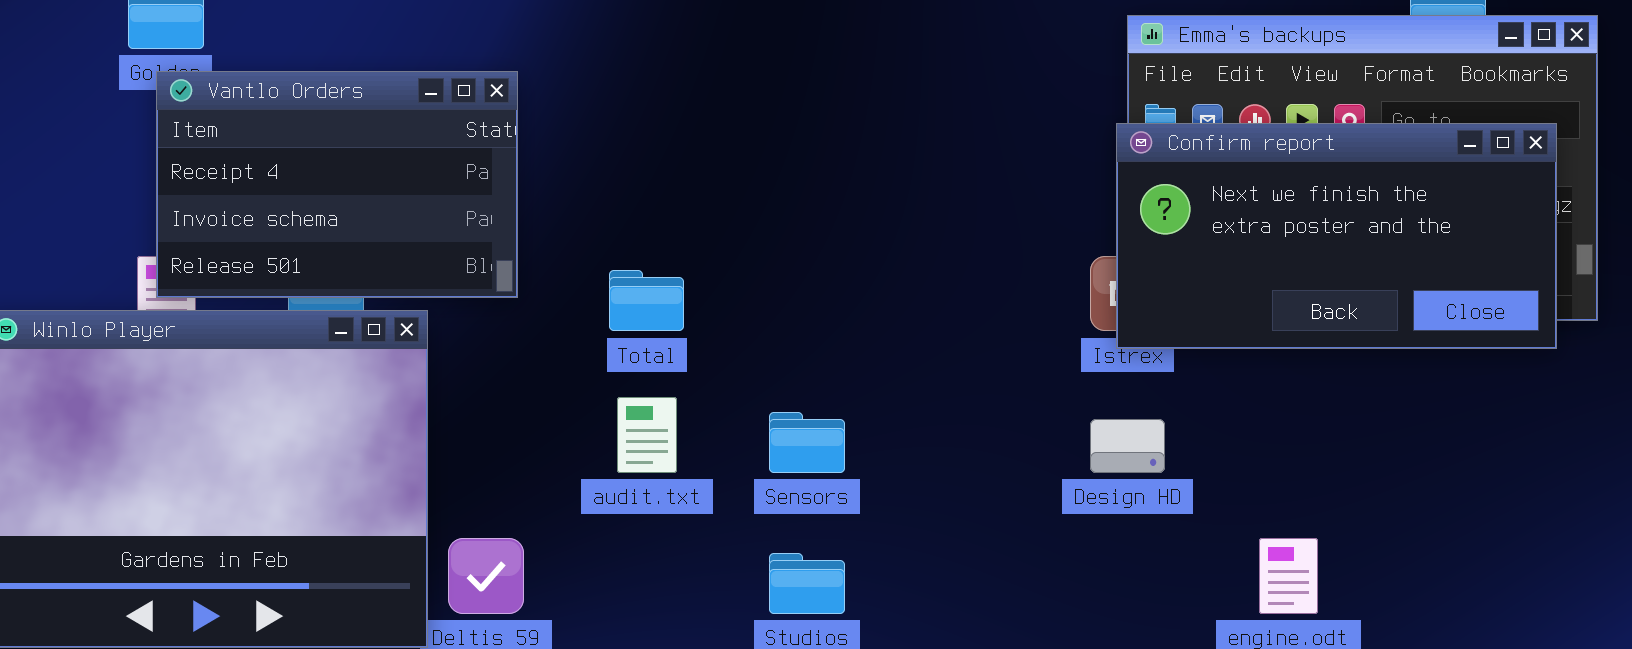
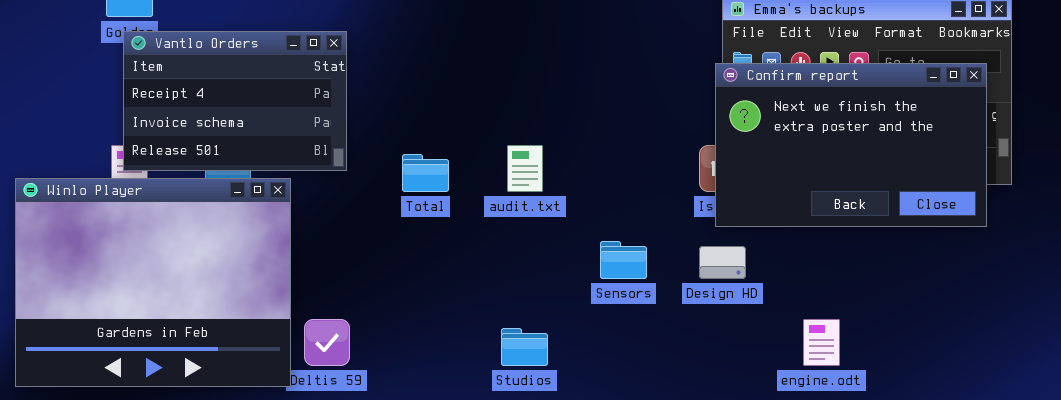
Confirm report: [1116,123,1557,349] -> [715,63,987,227], resized
audit.txt: [617,397,677,473] -> [507,145,543,192], moved
Sensors: [769,412,845,473] -> [600,241,647,279], moved

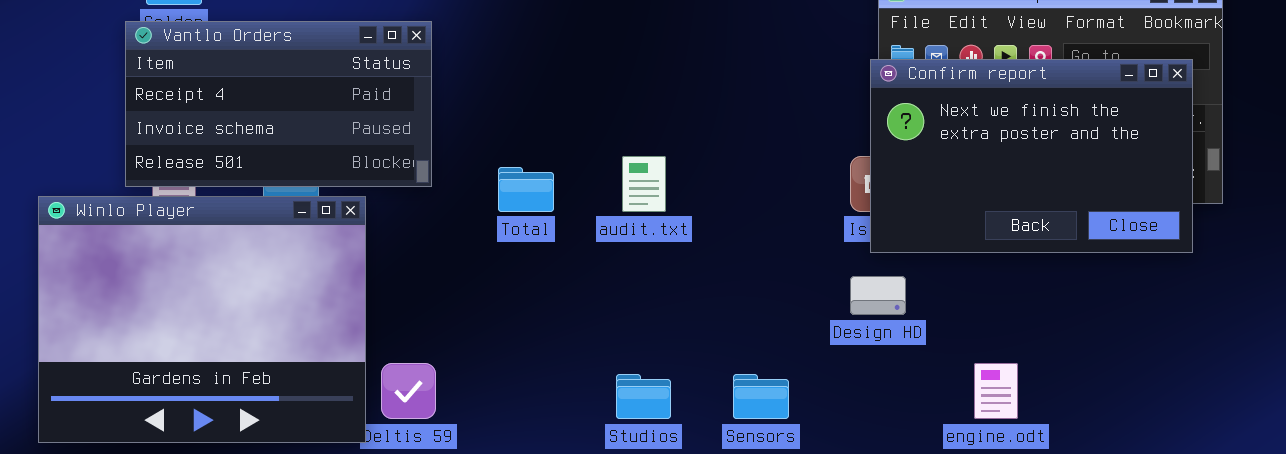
Vantlo Orders: [123,31,347,171] -> [125,21,432,187], resized
Sensors: [600,241,647,279] -> [733,374,789,419], moved

